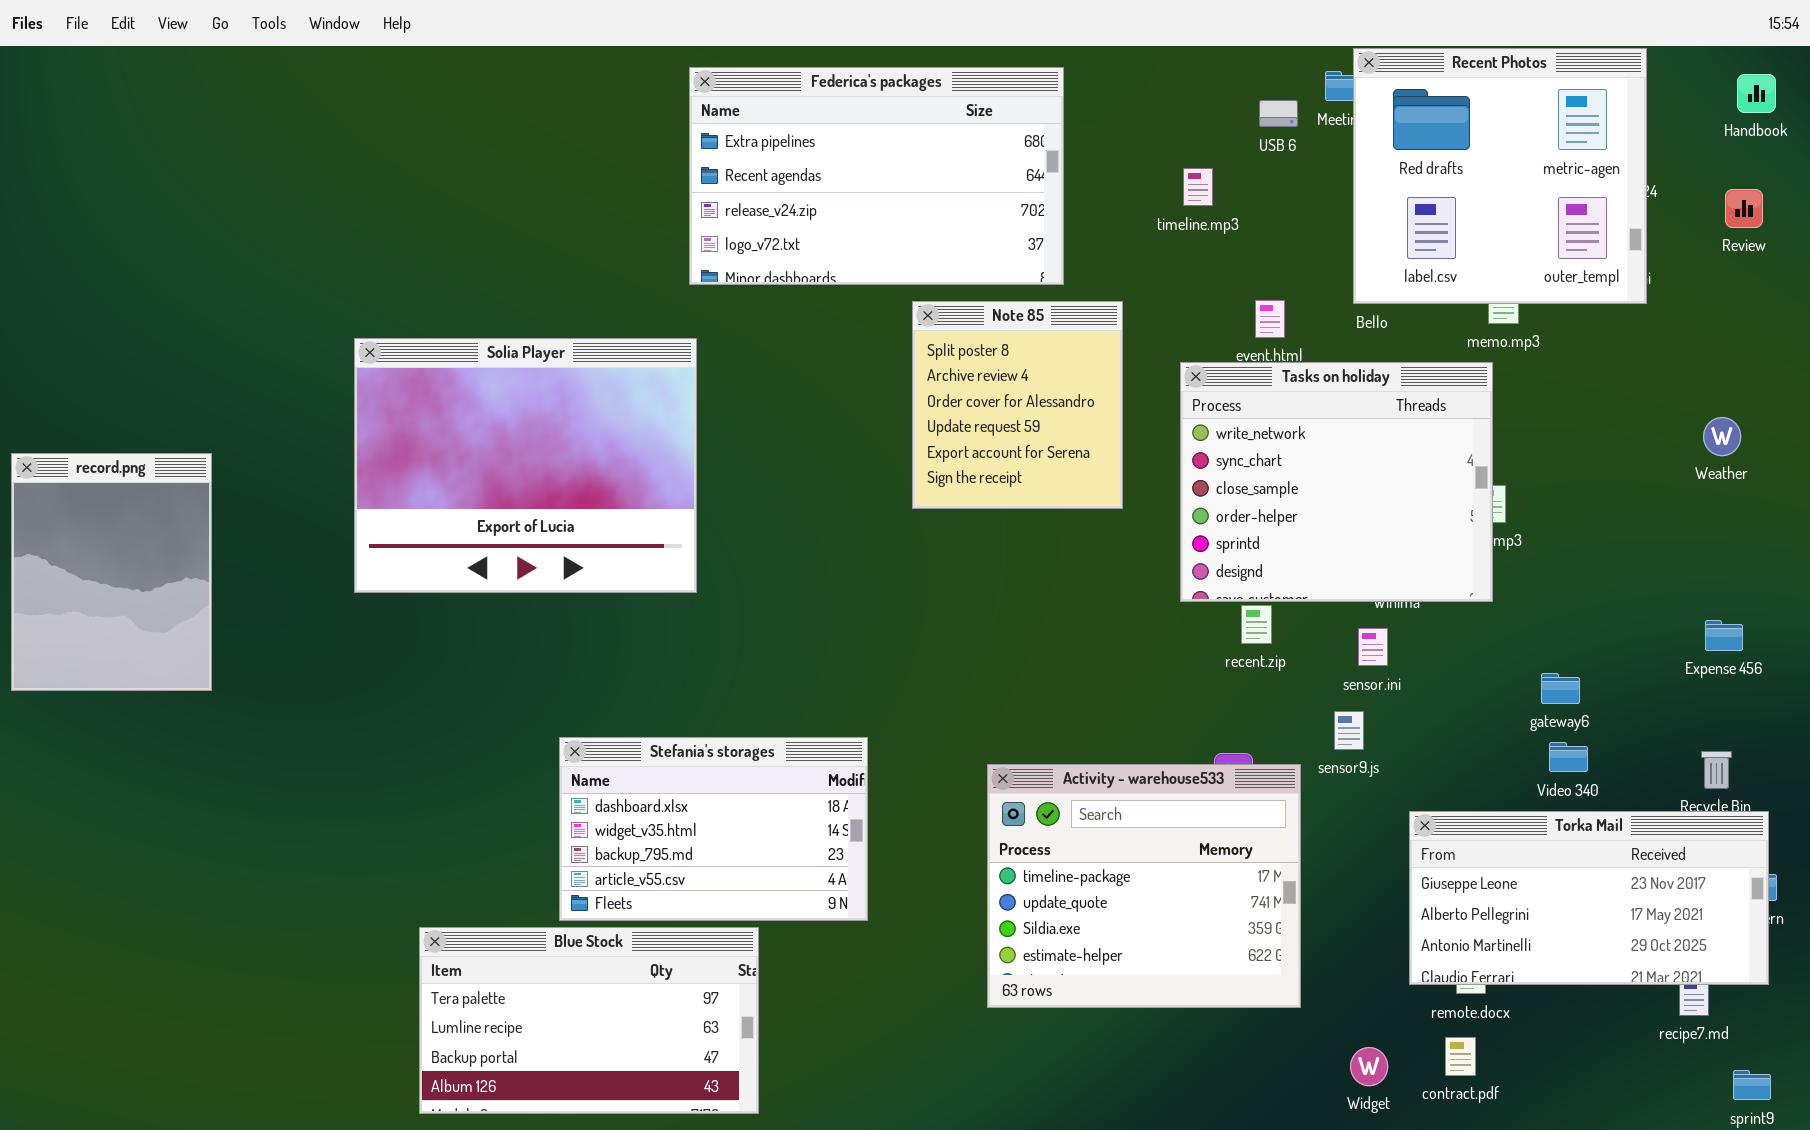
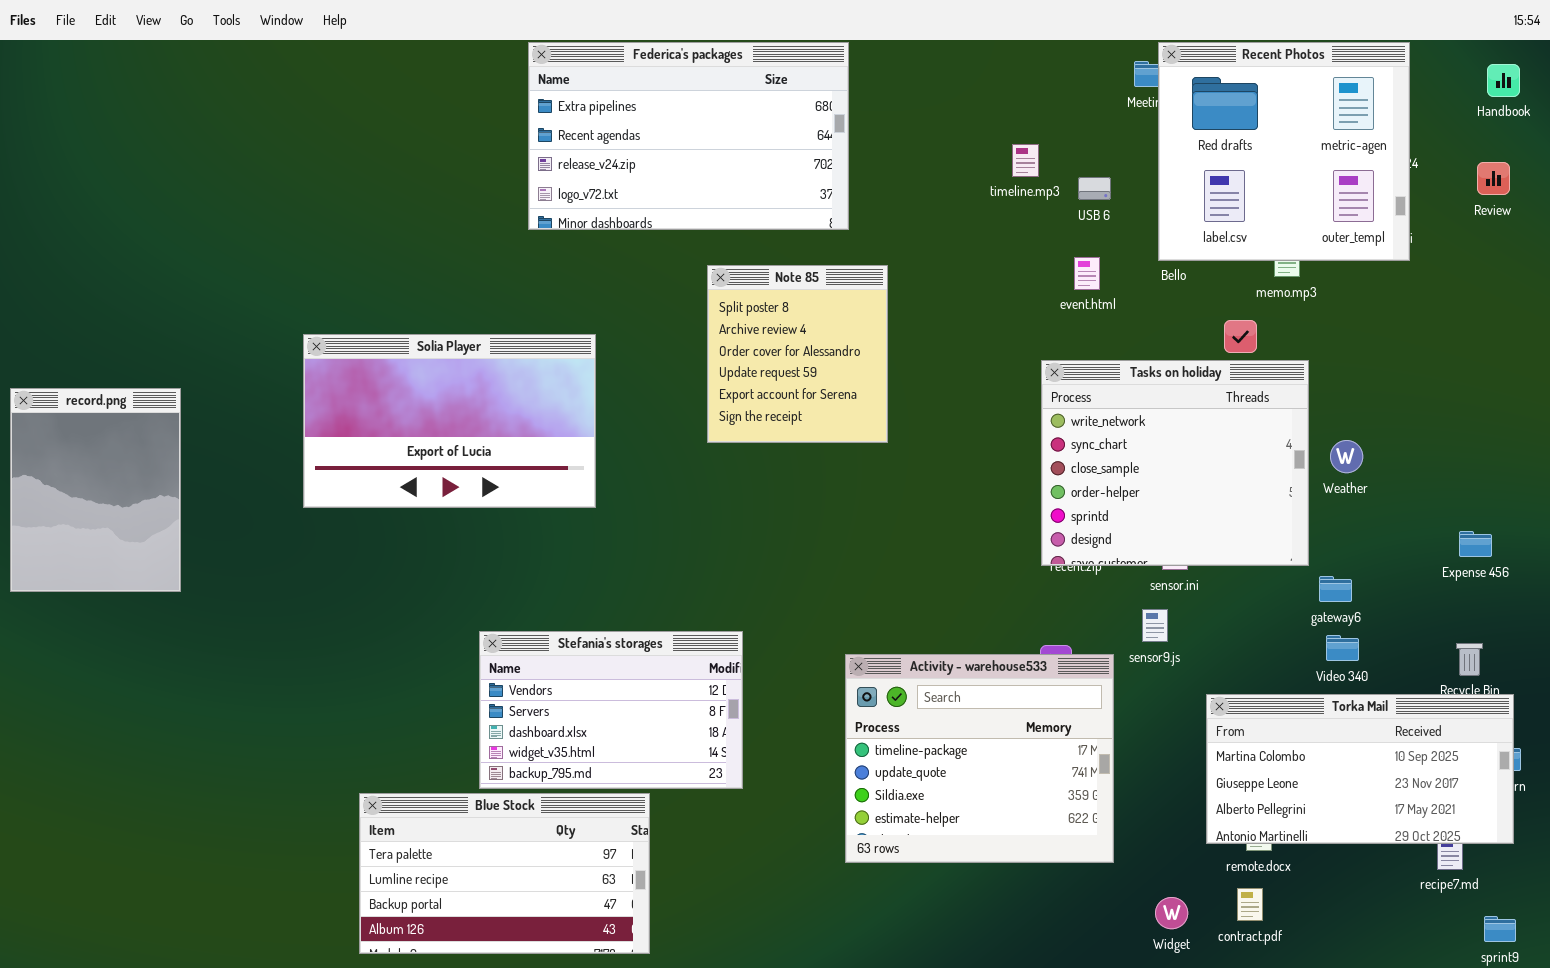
Federica's packages: [689,67,1064,285] -> [528,42,849,230], moved
USB 6: [1259,100,1298,127] -> [1078,177,1111,200], moved
Note 85: [912,301,1123,509] -> [707,265,888,443], moved
Solia Player: [354,338,697,593] -> [303,334,596,508], resized
Tasks on holiday: [1180,362,1493,602] -> [1041,360,1309,566], moved
Weather: [1703,417,1741,456] -> [1330,440,1363,473], moved
Stefania's storages: [559,737,868,921] -> [479,631,743,789], scrolled up 2 rows
Torka Mail: [1409,811,1769,985] -> [1206,694,1514,844], scrolled up 1 row

